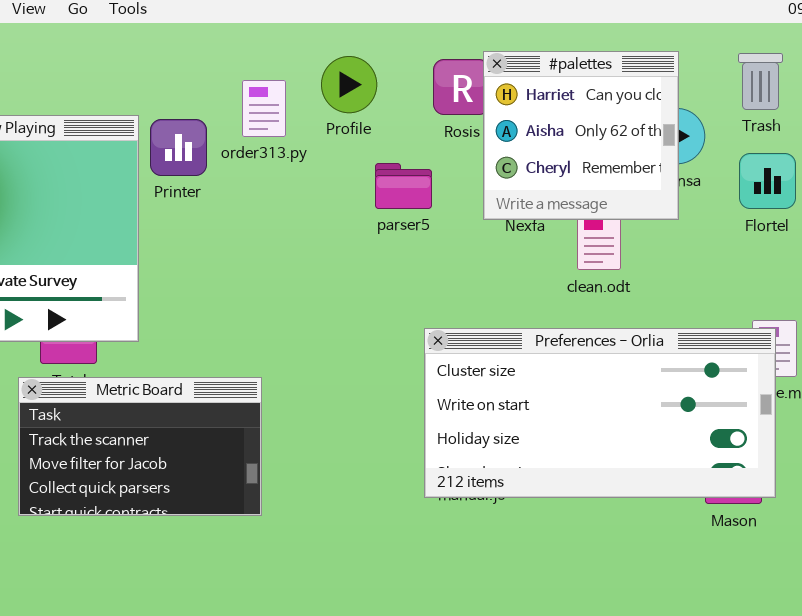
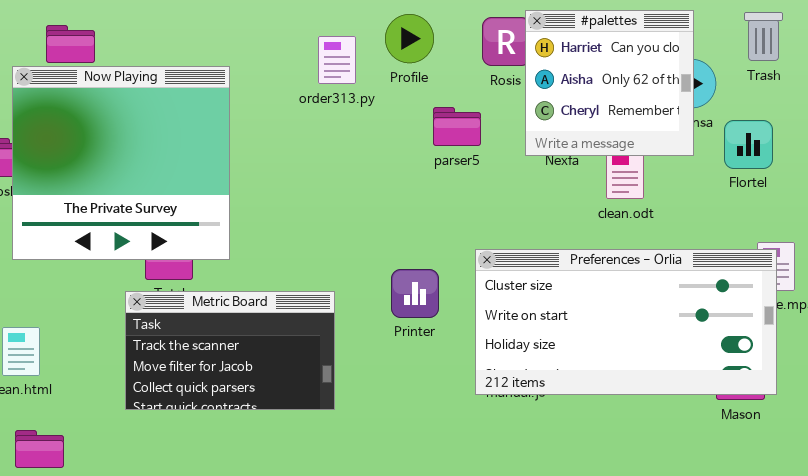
Printer: [150,119,207,176] -> [391,269,439,318], moved
Flortel: [739,153,796,209] -> [724,120,773,169], moved

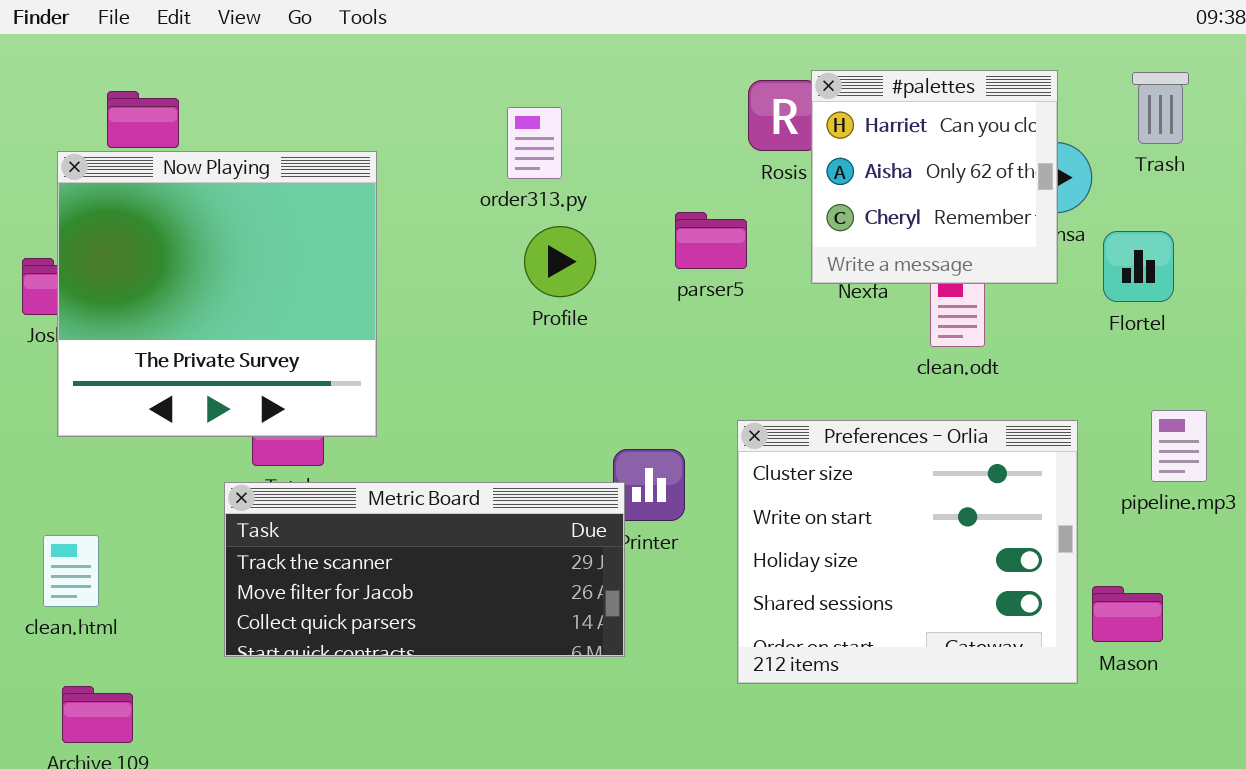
Profile: [385,14,434,63] -> [524,226,596,297], moved
Preferences - Orlia: [475,249,777,395] -> [737,420,1078,684], resized
Metric Board: [125,291,335,410] -> [224,482,625,657], resized

